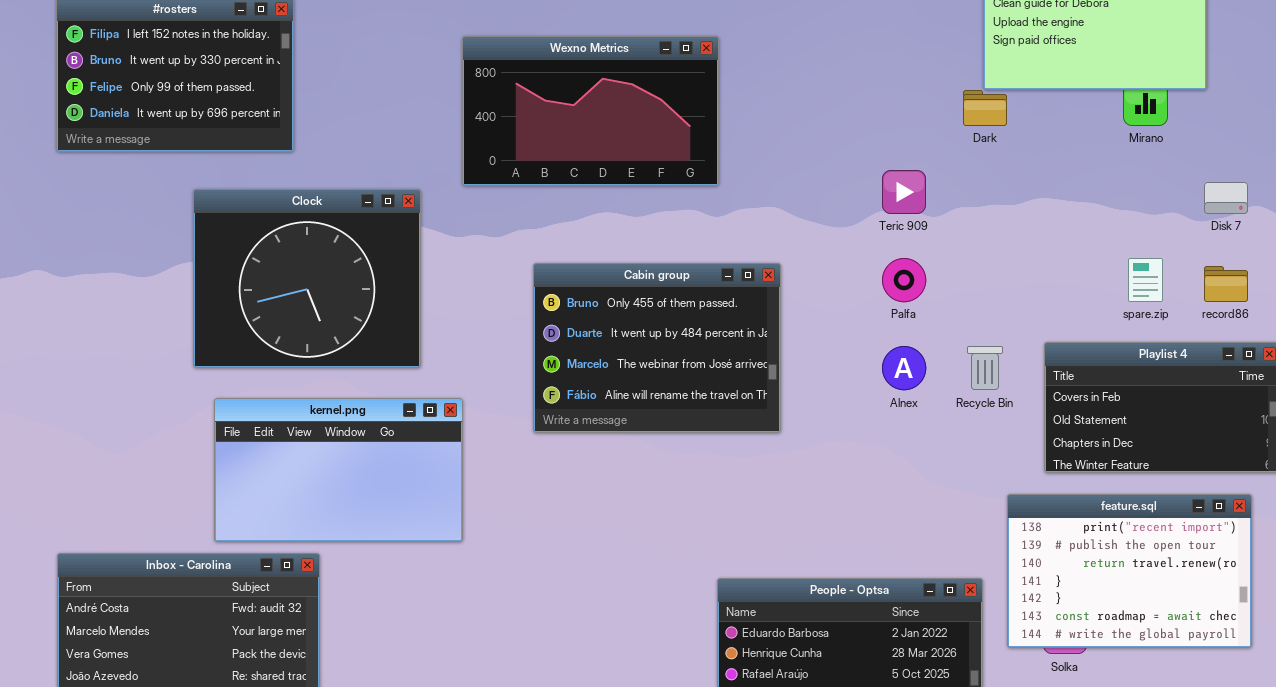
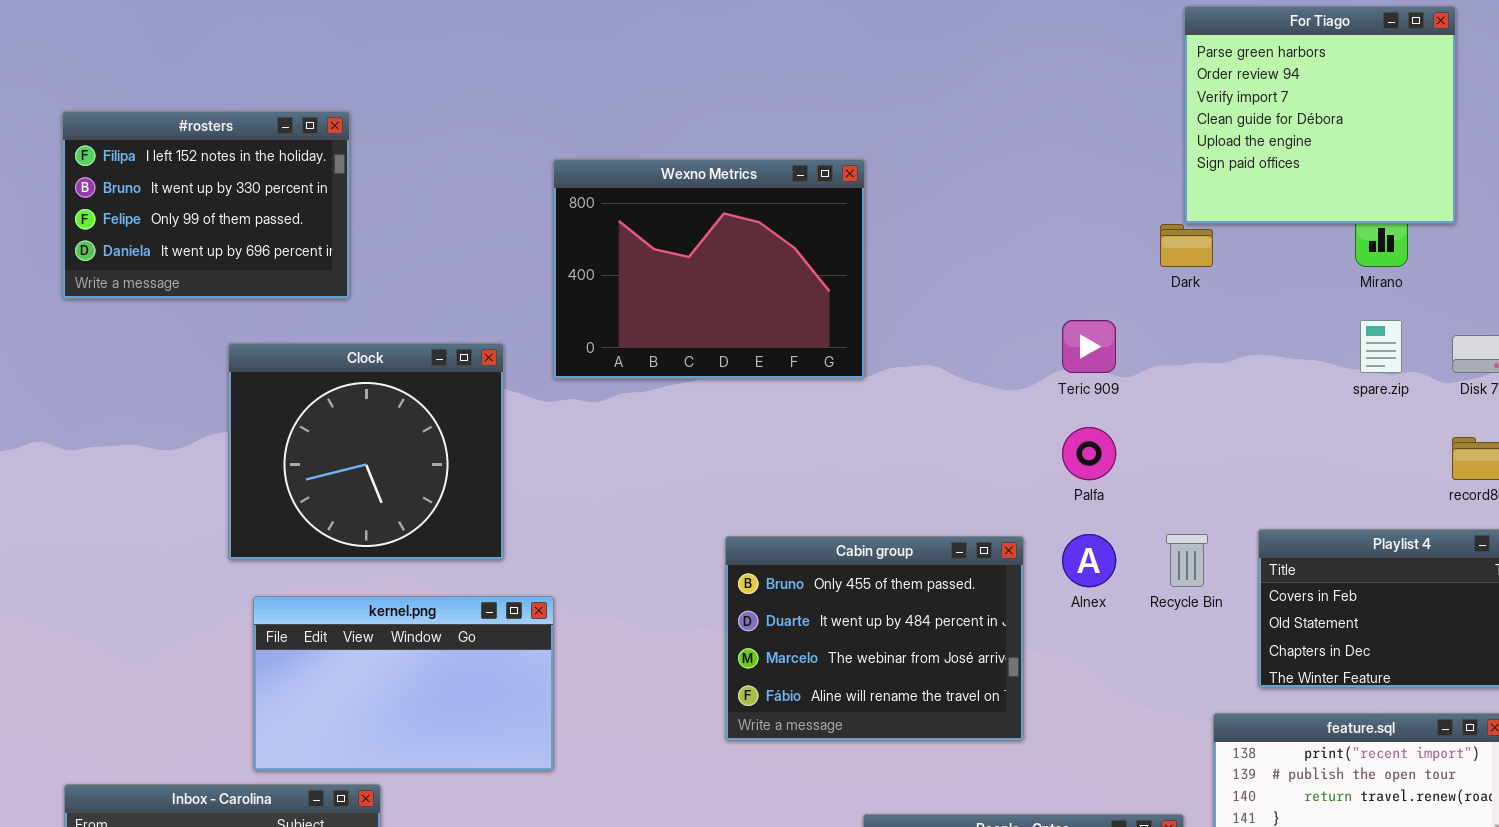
Wexno Metrics: [462,36,719,186] -> [553,159,865,379], resized
spare.zip: [1128,258,1163,302] -> [1360,320,1402,373], moved
Cabin group: [533,263,781,433] -> [725,536,1024,741], moved

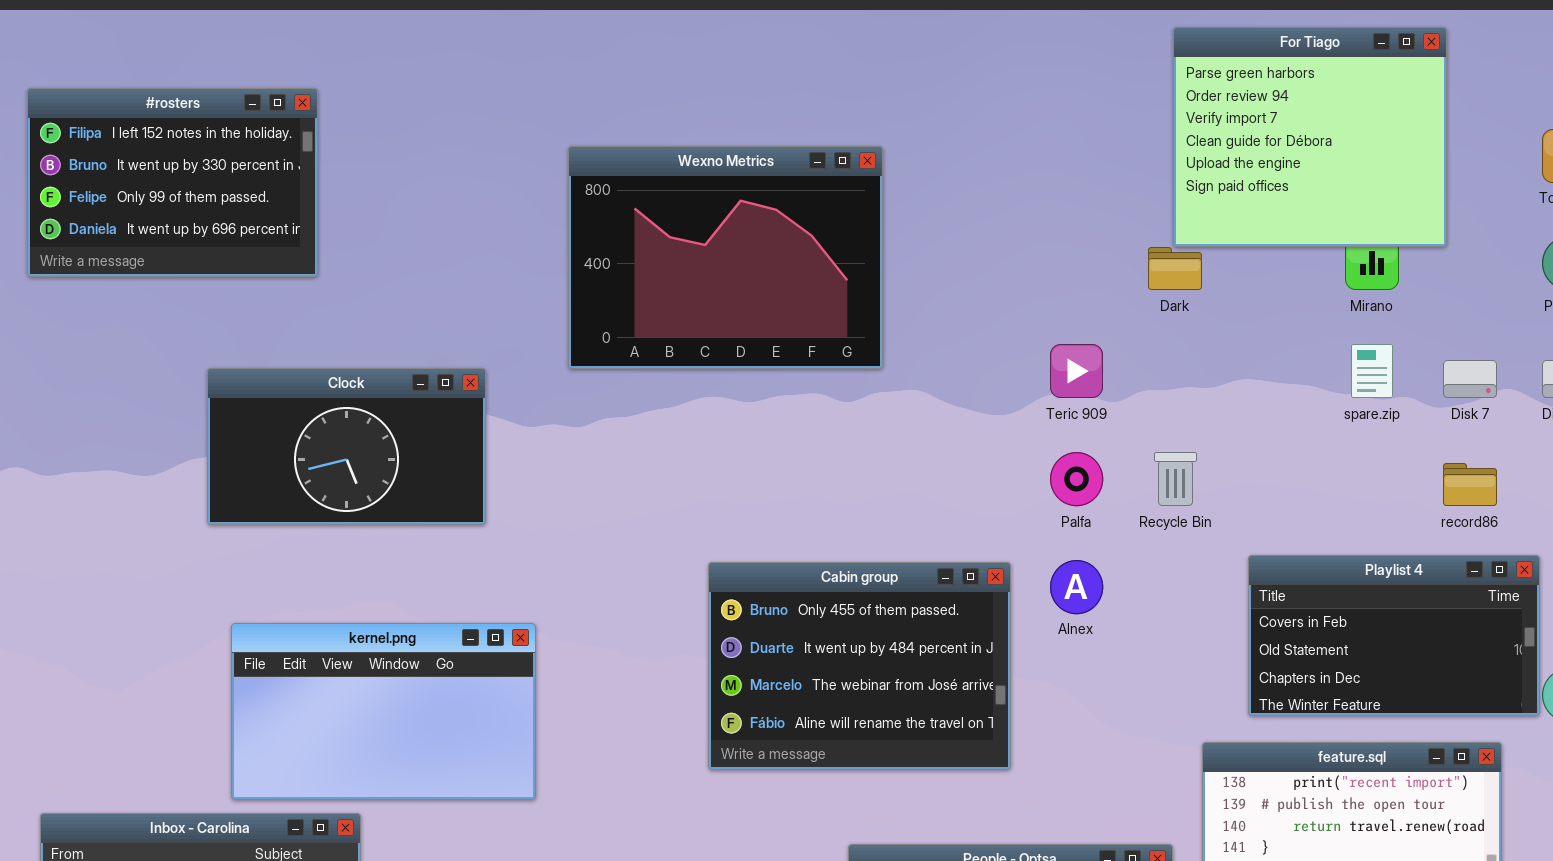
#rosters: [62,111,350,299] -> [27,88,318,277], moved
Wexno Metrics: [553,159,865,379] -> [568,146,883,369], moved
Clock: [228,343,504,560] -> [207,368,486,525], resized
Recycle Bin: [1166,534,1208,587] -> [1154,452,1197,506], moved

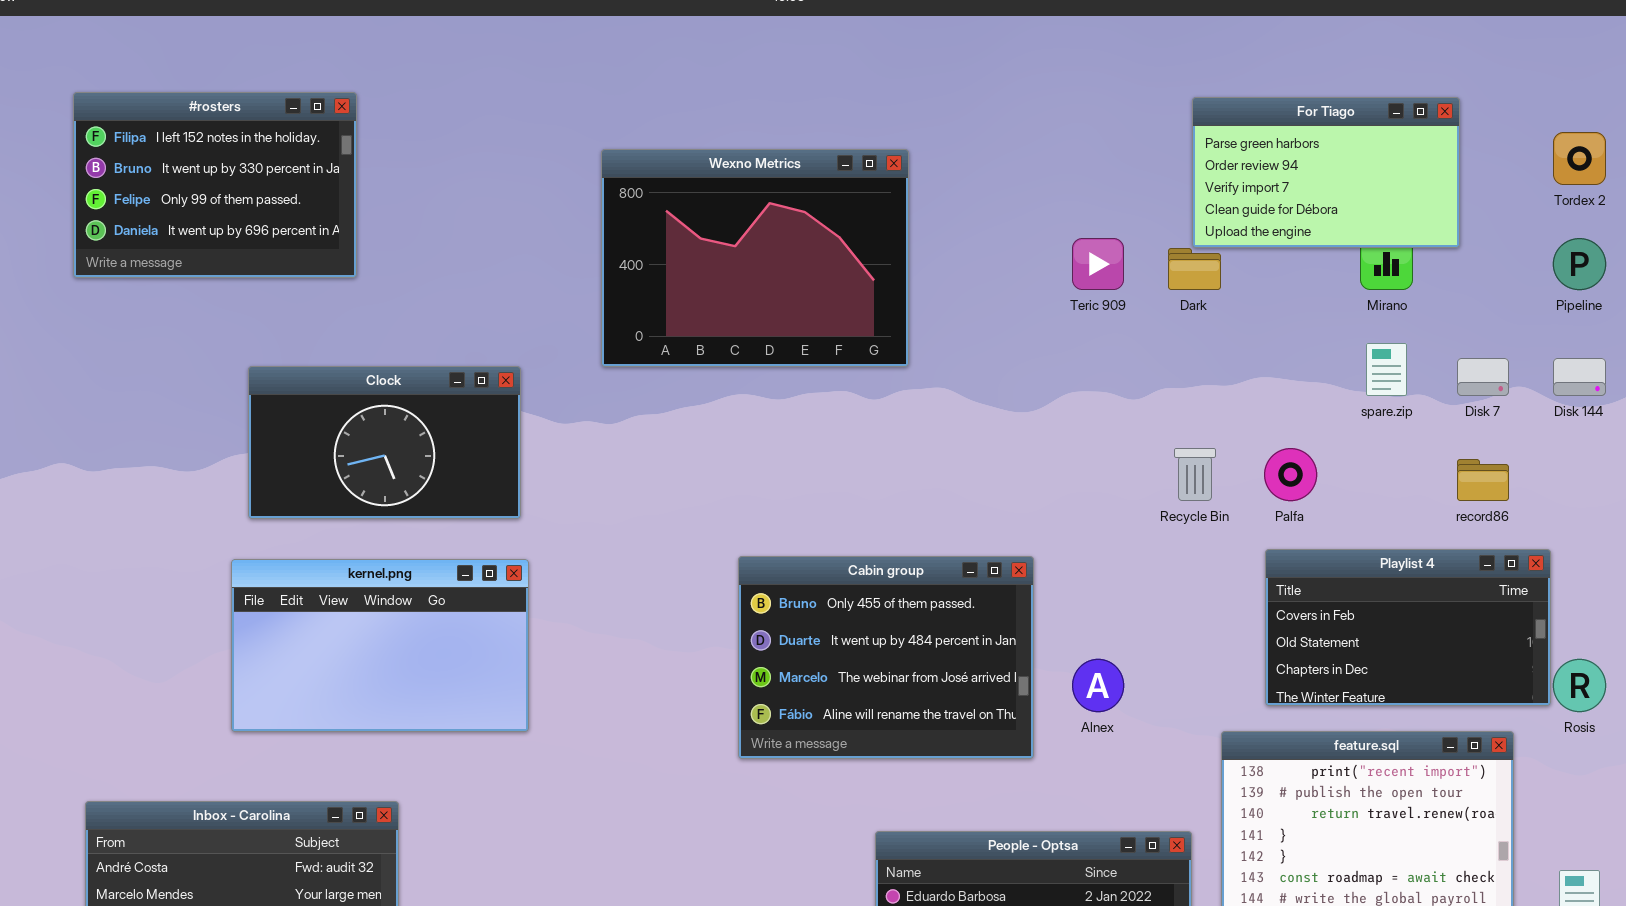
For Tiago: [1173,27,1447,247] -> [1192,97,1460,248], resized
Teric 909: [1050,344,1103,398] -> [1072,238,1124,290], moved
Palfa: [1050,452,1103,506] -> [1264,448,1317,501], moved
Alnex: [1050,560,1103,614] -> [1072,659,1124,712], moved
kernel.png: [231,623,536,800] -> [231,559,529,732], moved

